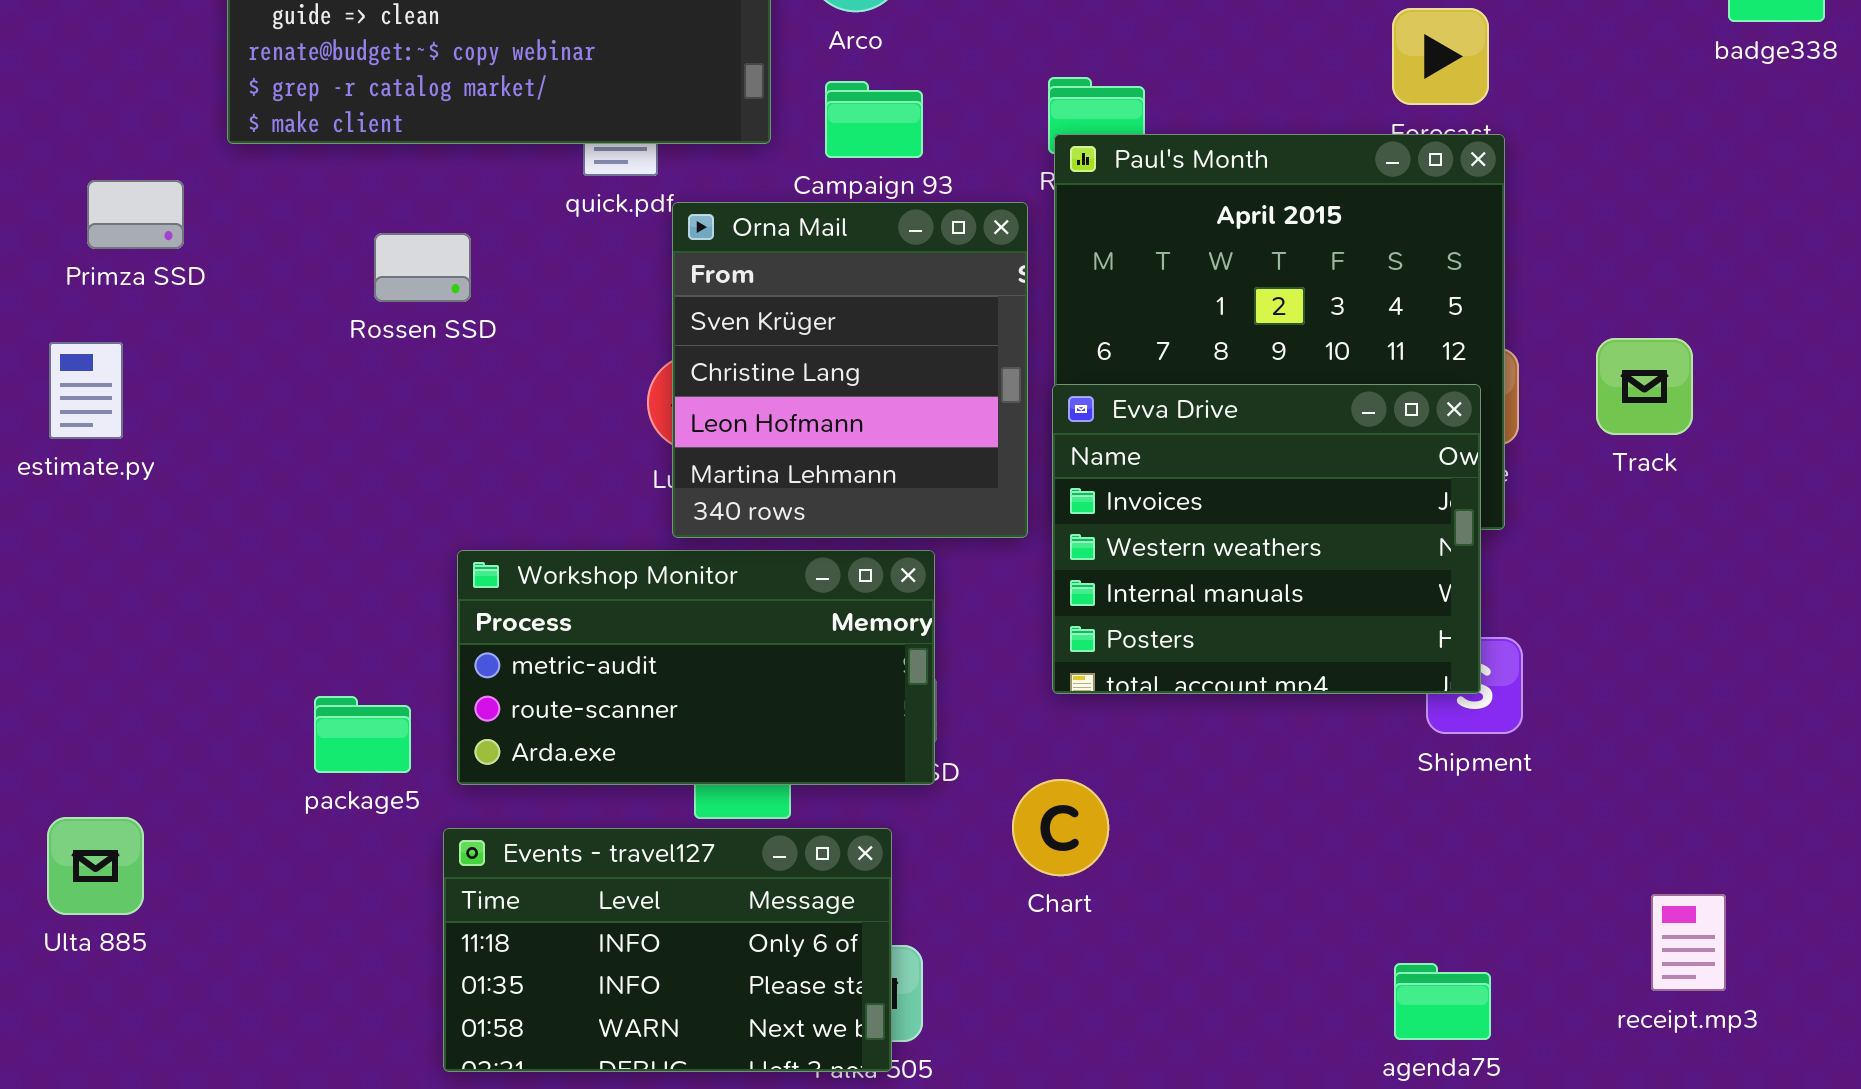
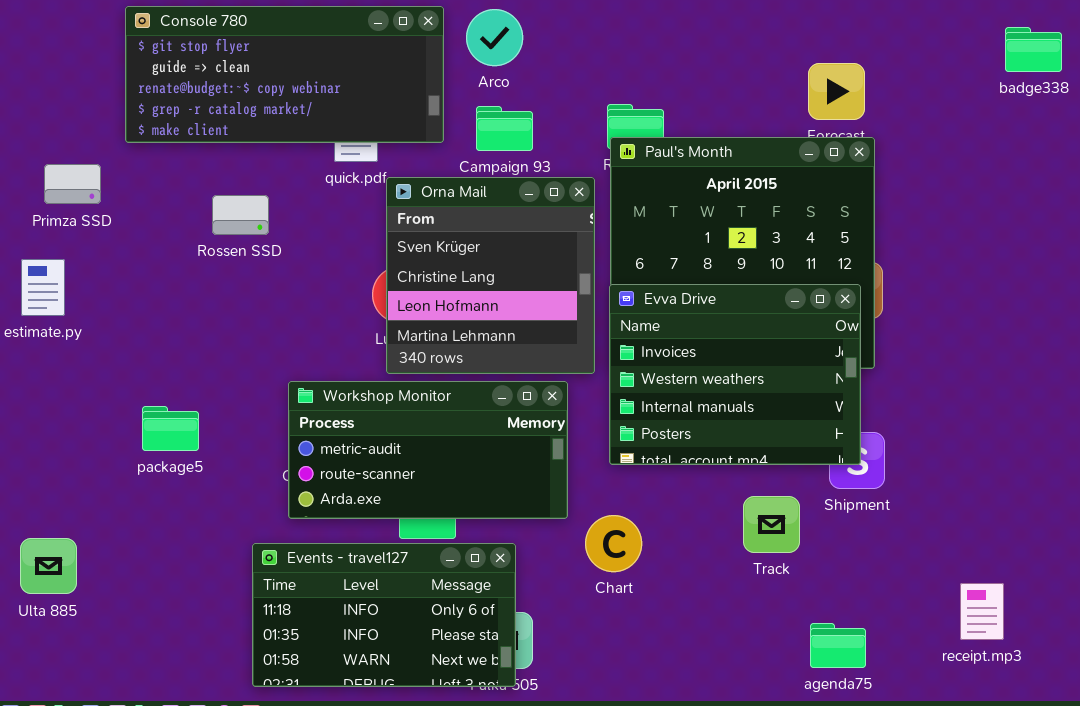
Track: [1596,338,1693,435] -> [743,496,800,553], moved
Workshop Monitor: [457,550,935,785] -> [288,381,568,519], moved
package5: [314,696,411,773] -> [142,406,199,451], moved

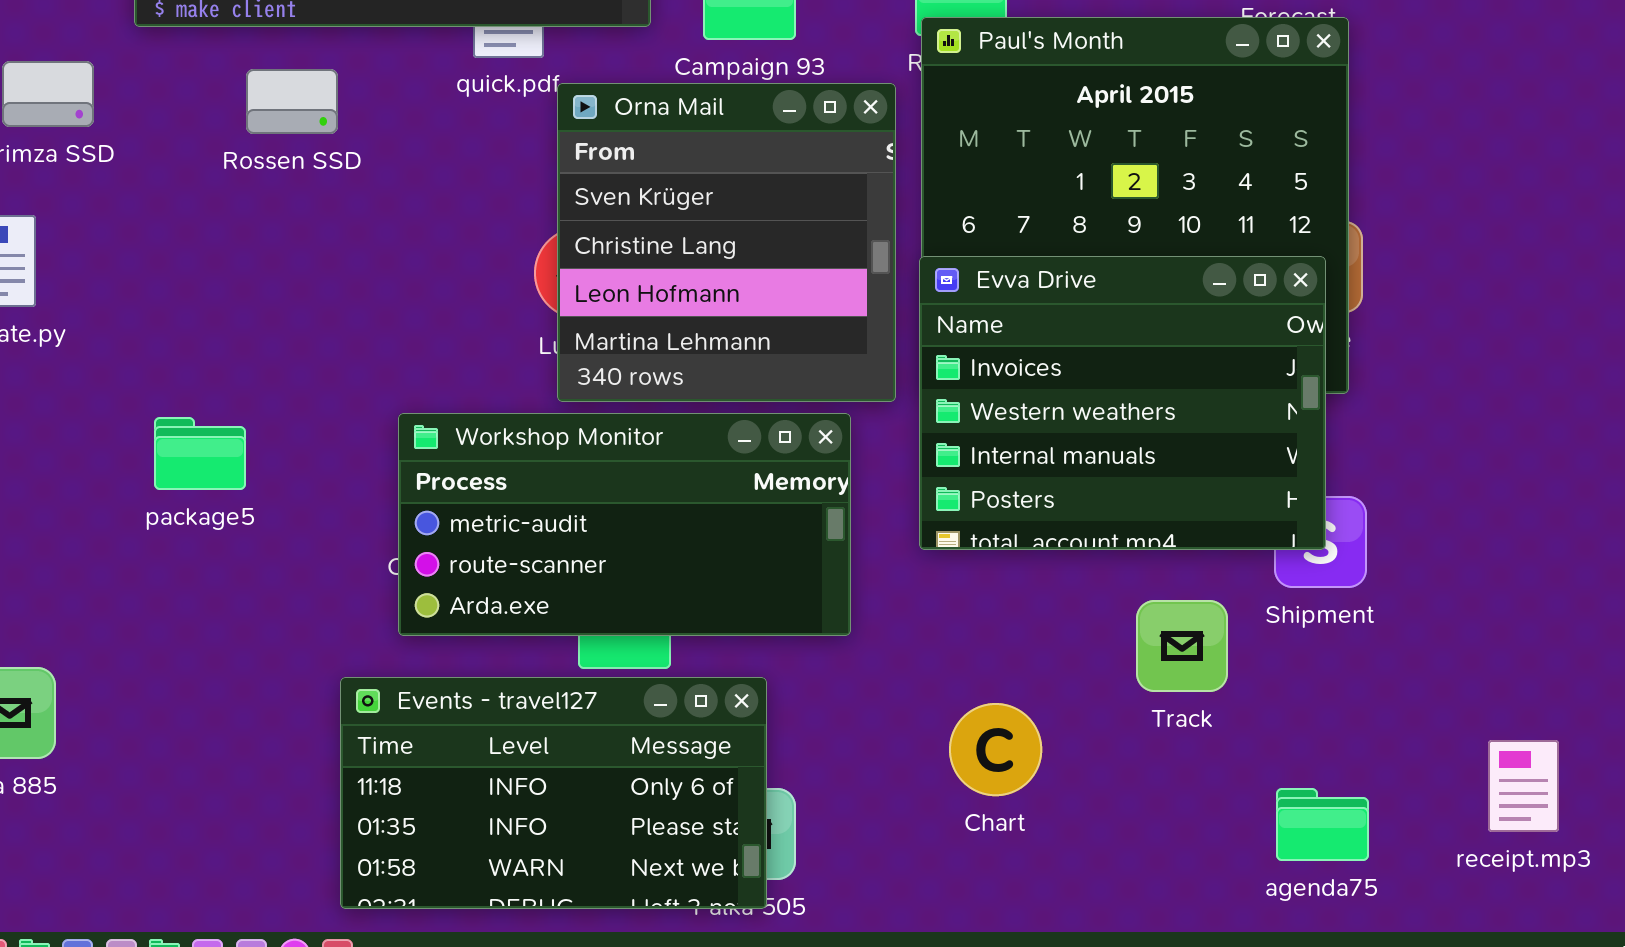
Rossen SSD: [212,195,269,235] -> [246,69,338,134], moved
package5: [142,406,199,451] -> [154,417,246,490], moved
Chart: [585,515,642,572] -> [949,703,1042,796], moved
agenda75: [810,623,866,668] -> [1276,788,1369,861], moved

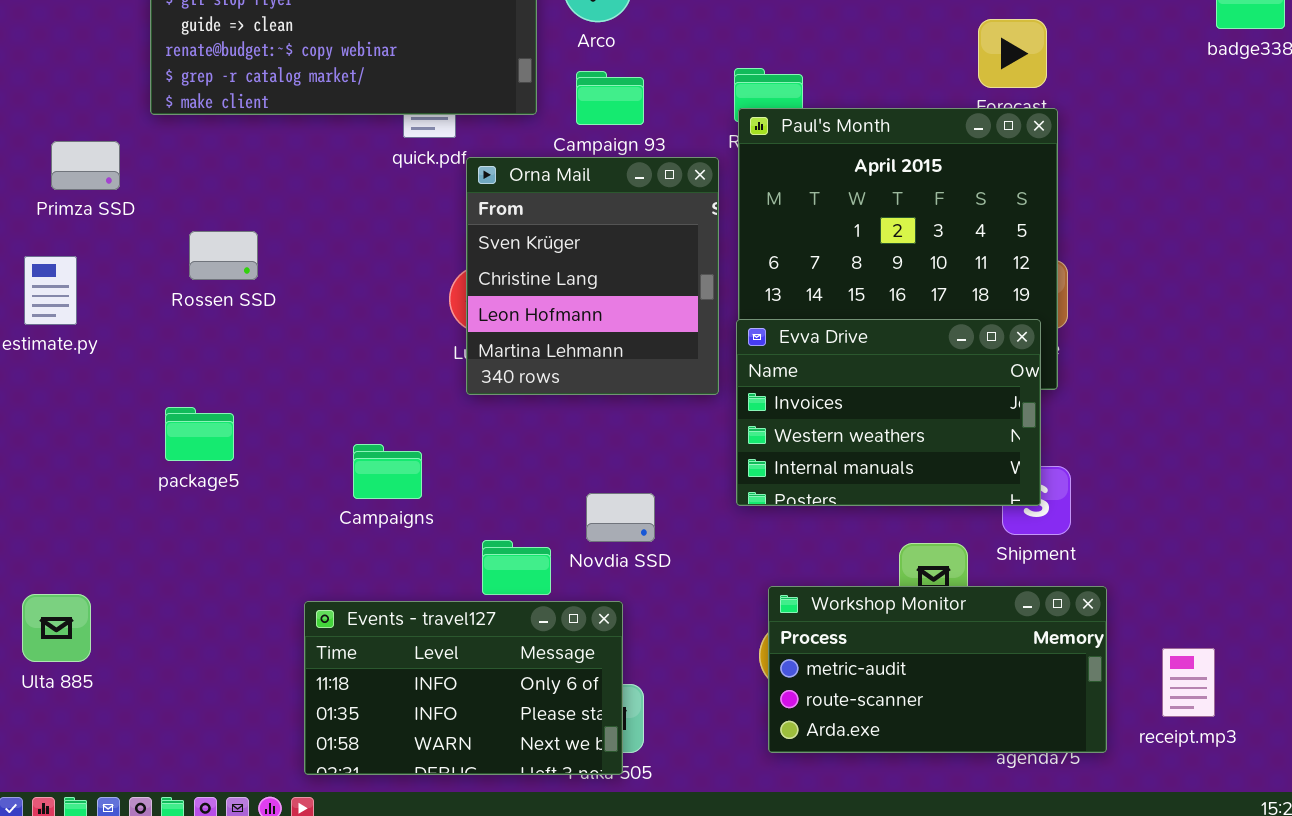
Rossen SSD: [246,69,338,134] -> [189,231,258,280], moved
Evva Drive: [919,256,1326,550] -> [736,319,1041,506], resized
Workshop Monitor: [398,413,851,636] -> [768,586,1107,753], moved

